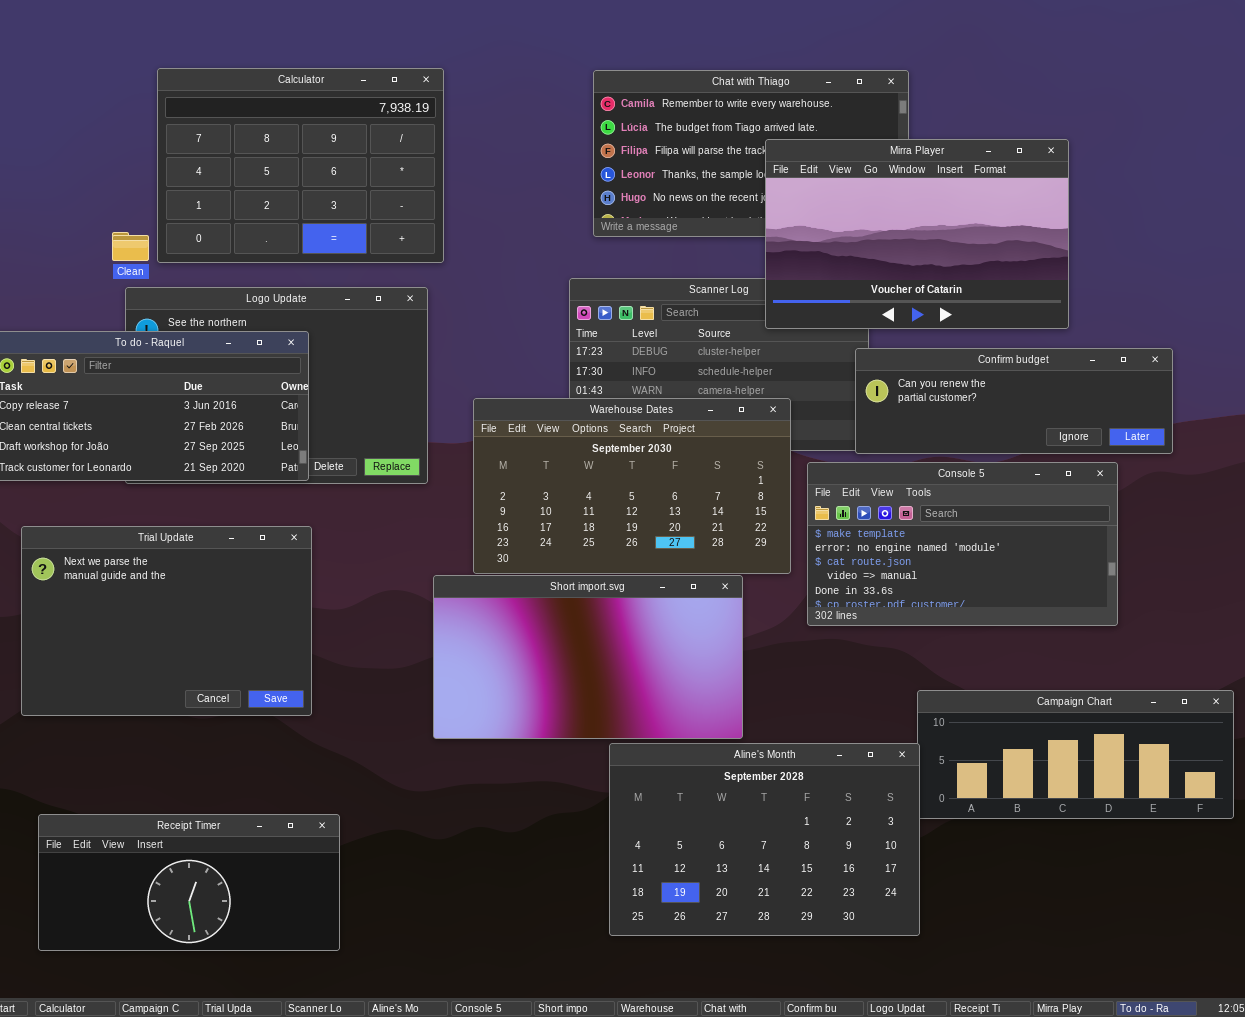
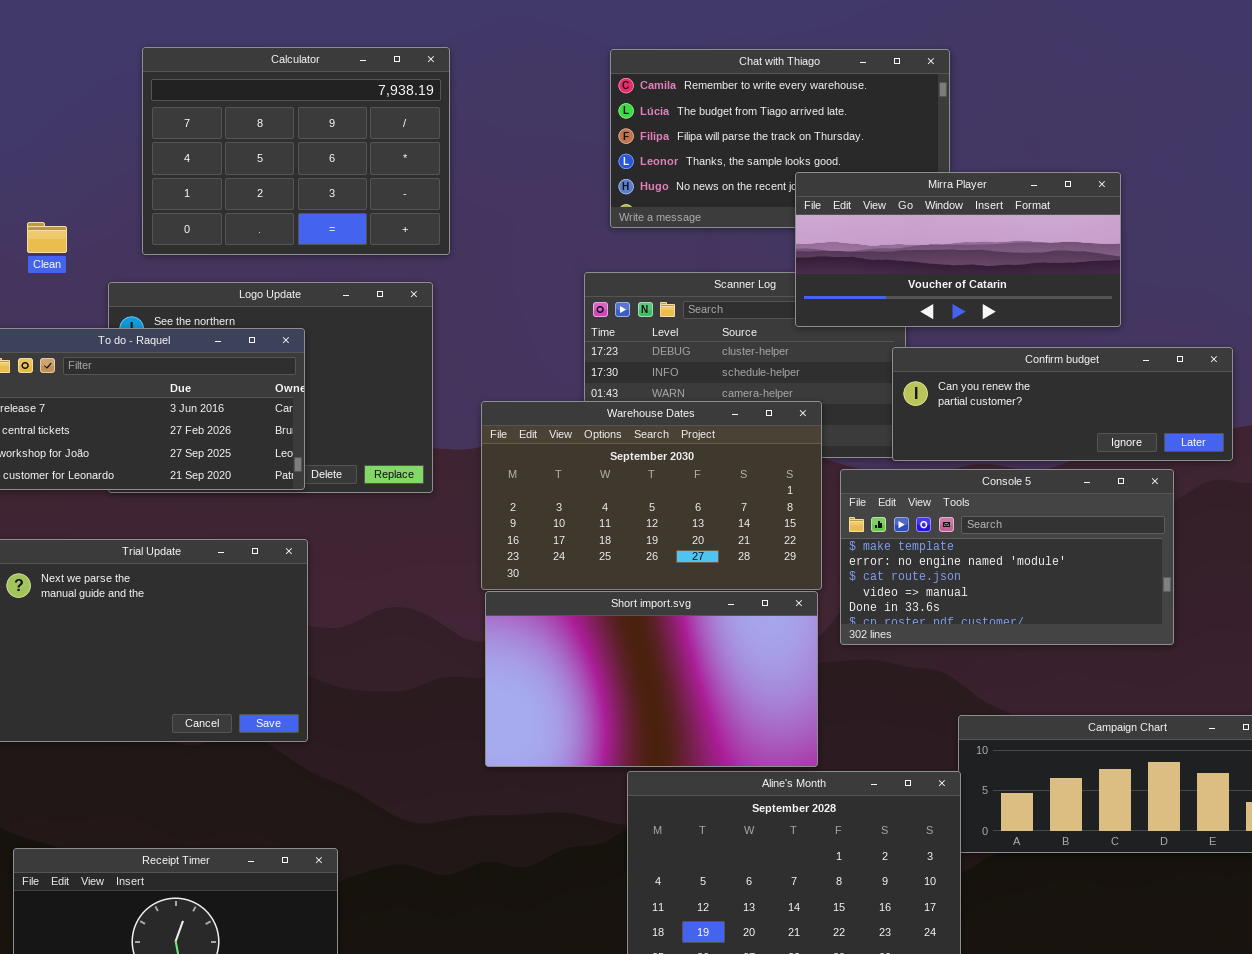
Mirra Player: [765,139,1069,329] -> [795,172,1121,327], resized
Clean: [112,232,149,261] -> [27,222,67,253], moved
Short import.svg: [433,575,743,739] -> [485,591,818,767], moved

